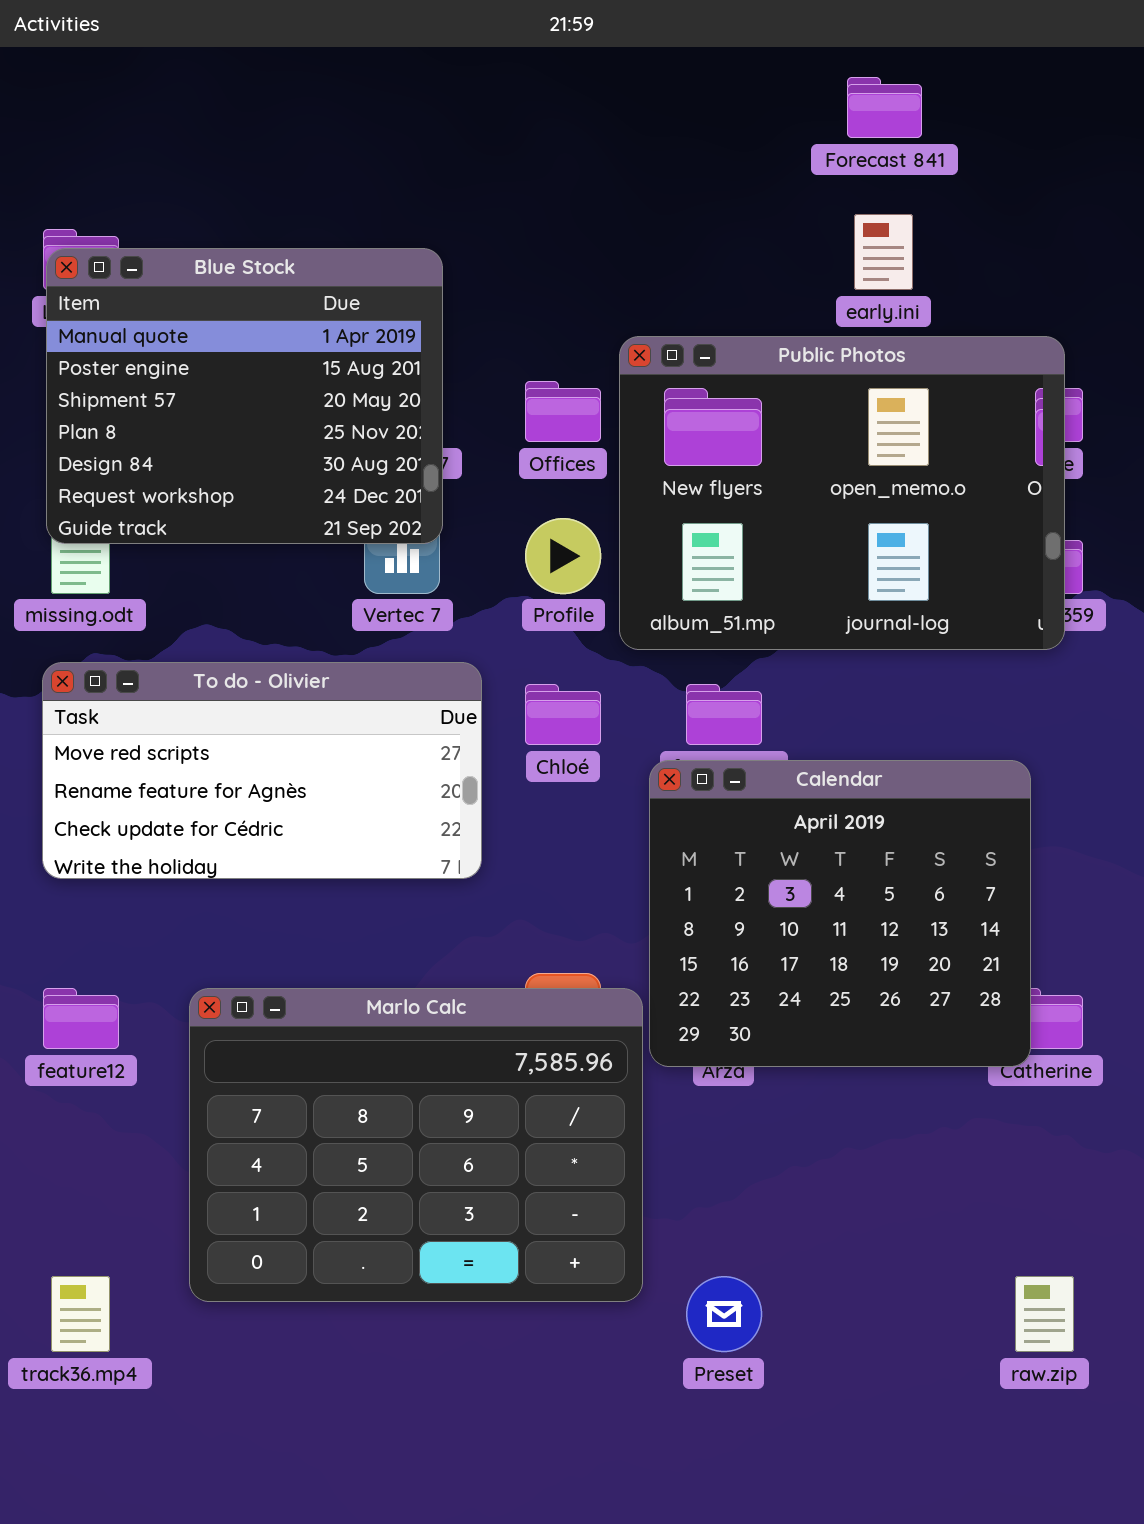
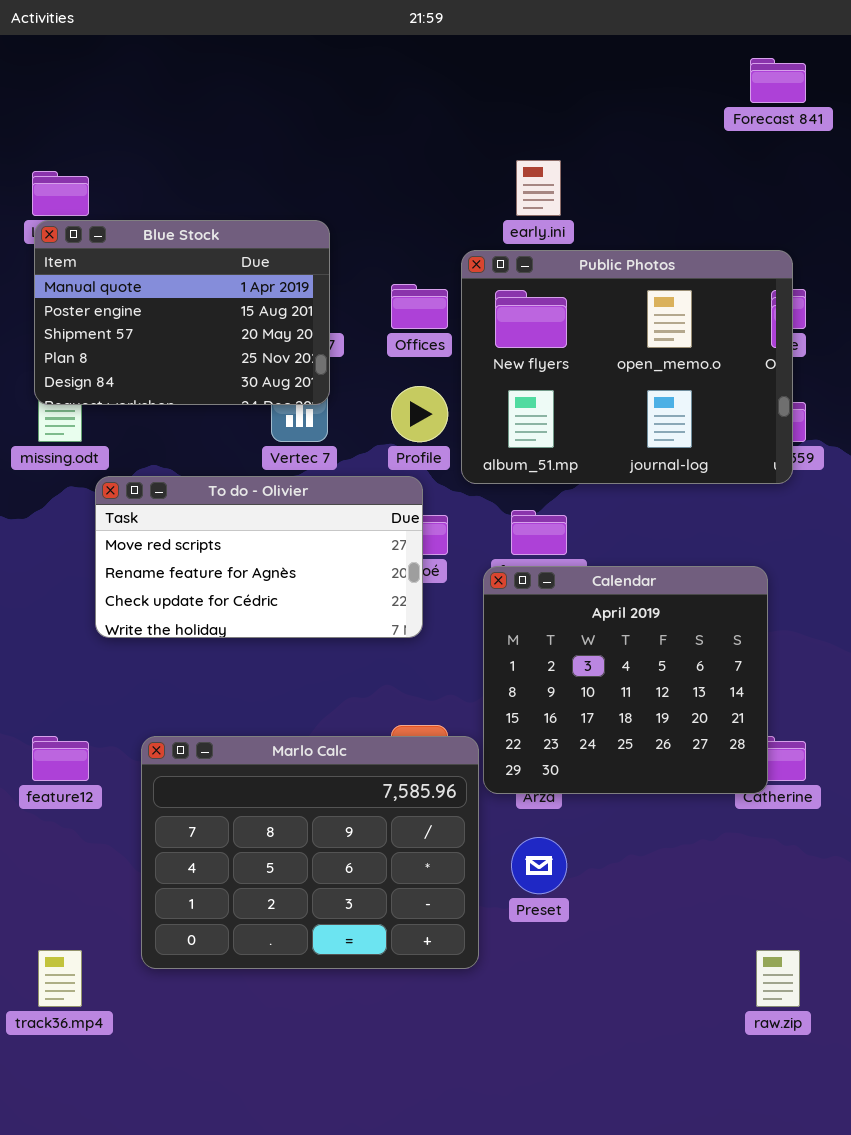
Forecast 841: [847,77,922,138] -> [750,58,806,103], moved
early.ini: [854,214,913,290] -> [516,160,561,216], moved
Blue Stock: [46,248,443,544] -> [34,220,330,405], resized
To do - Olivier: [42,662,482,879] -> [95,476,423,638], moved
Preset: [686,1276,762,1352] -> [511,837,567,894], moved

